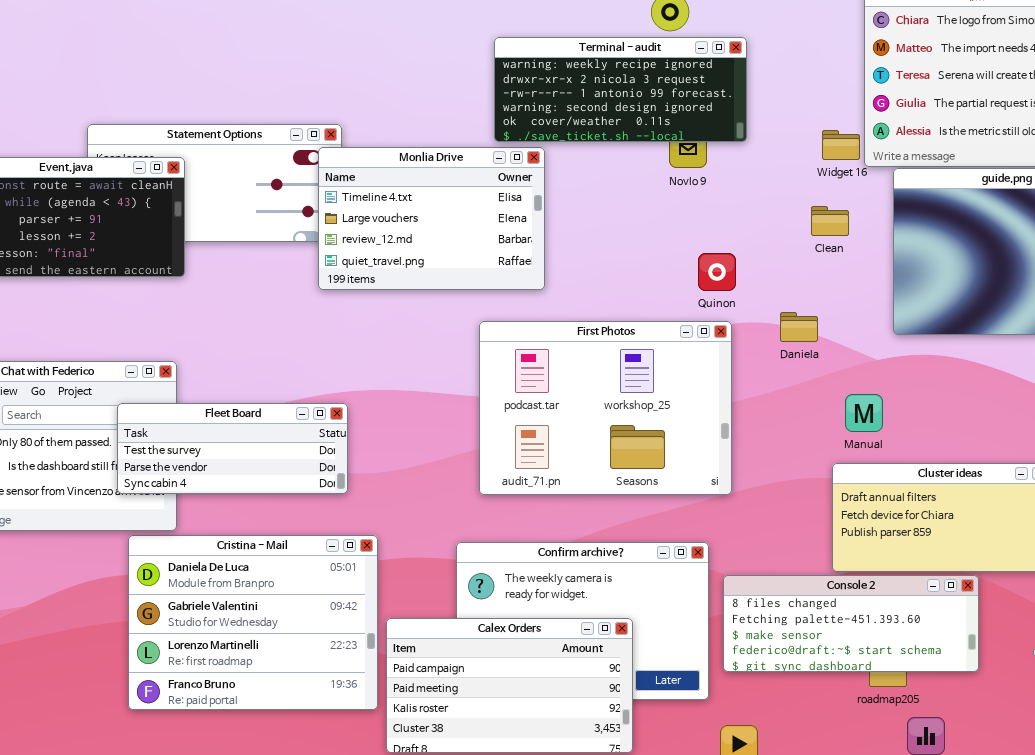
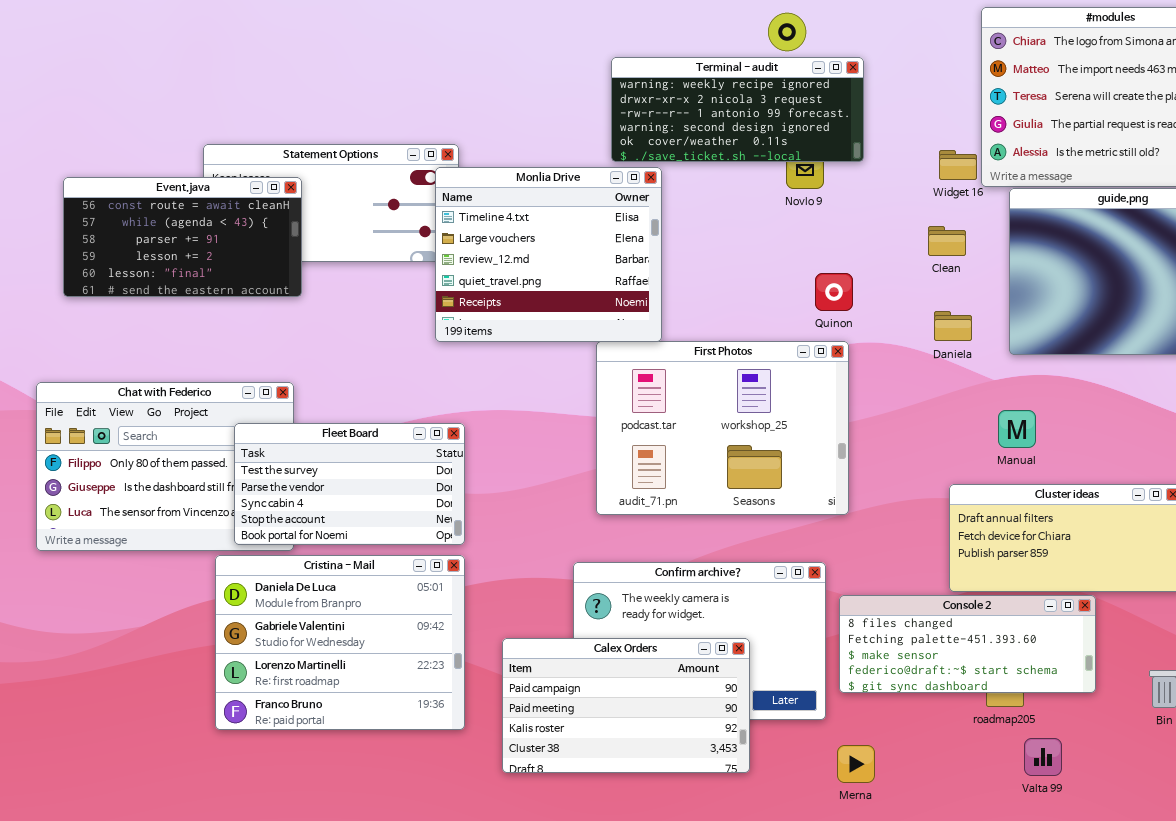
Monlia Drive: [318,147,545,290] -> [435,167,662,342], resized
Daniela: [780,312,818,342] -> [934,311,972,341], moved
Manual: [845,394,883,432] -> [998,410,1036,448], moved
Fleet Board: [117,403,348,494] -> [234,423,465,545], resized
Cristina - Mail: [128,535,378,710] -> [215,555,465,730], moved

